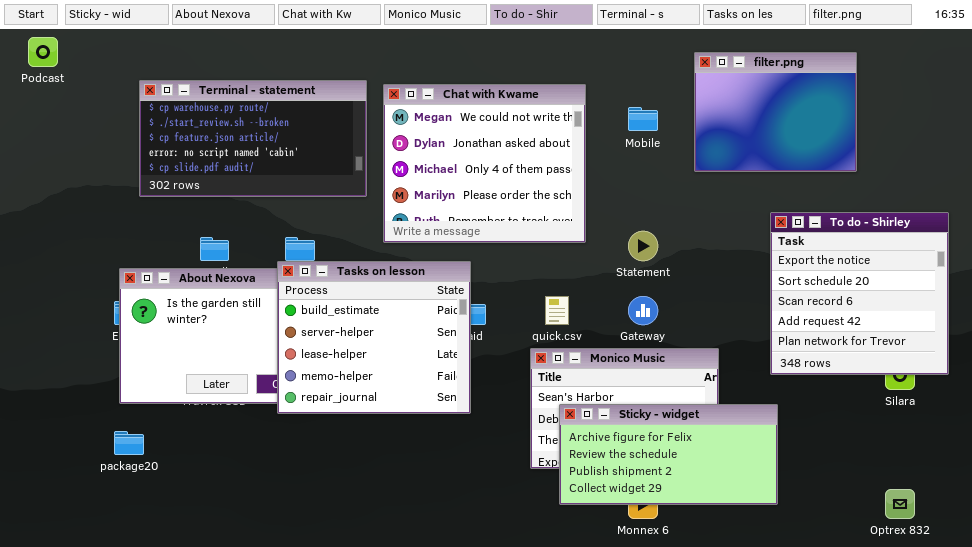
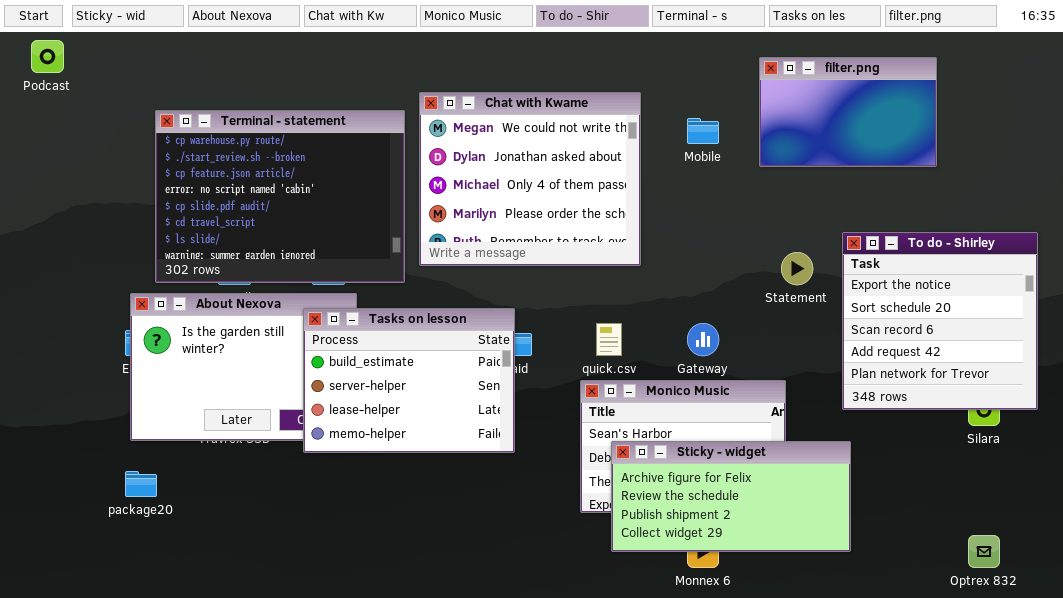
filter.png: [694,52,857,172] -> [759,57,937,167], resized
Terminal - statement: [139,80,367,197] -> [155,110,405,283], moved, resized
Statement: [628,231,658,261] -> [781,252,813,285], moved
Tasks on lesson: [277,261,471,414] -> [303,308,515,453], resized

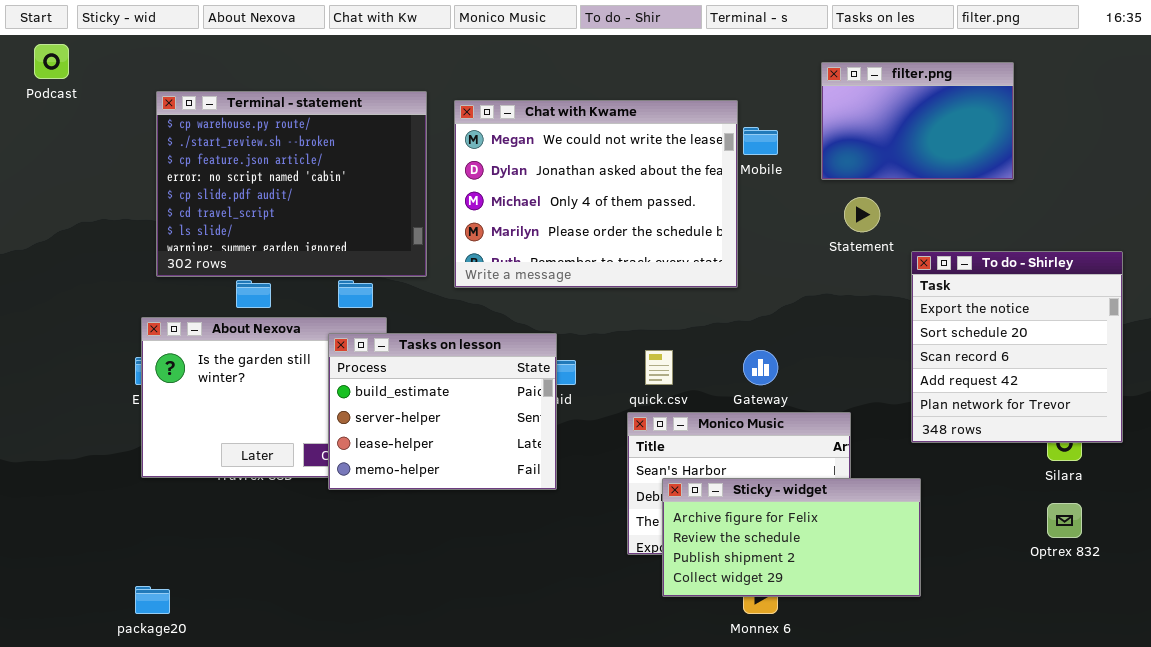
Chat with Kwame: [419,92,641,266] -> [454,100,738,288], resized
Terminal - statement: [155,110,405,283] -> [156,91,427,277], moved
Statement: [781,252,813,285] -> [844,197,880,232], moved
package20: [125,471,157,497] -> [135,586,170,614], moved
Optrex 832: [968,535,1000,568] -> [1047,503,1082,538], moved

